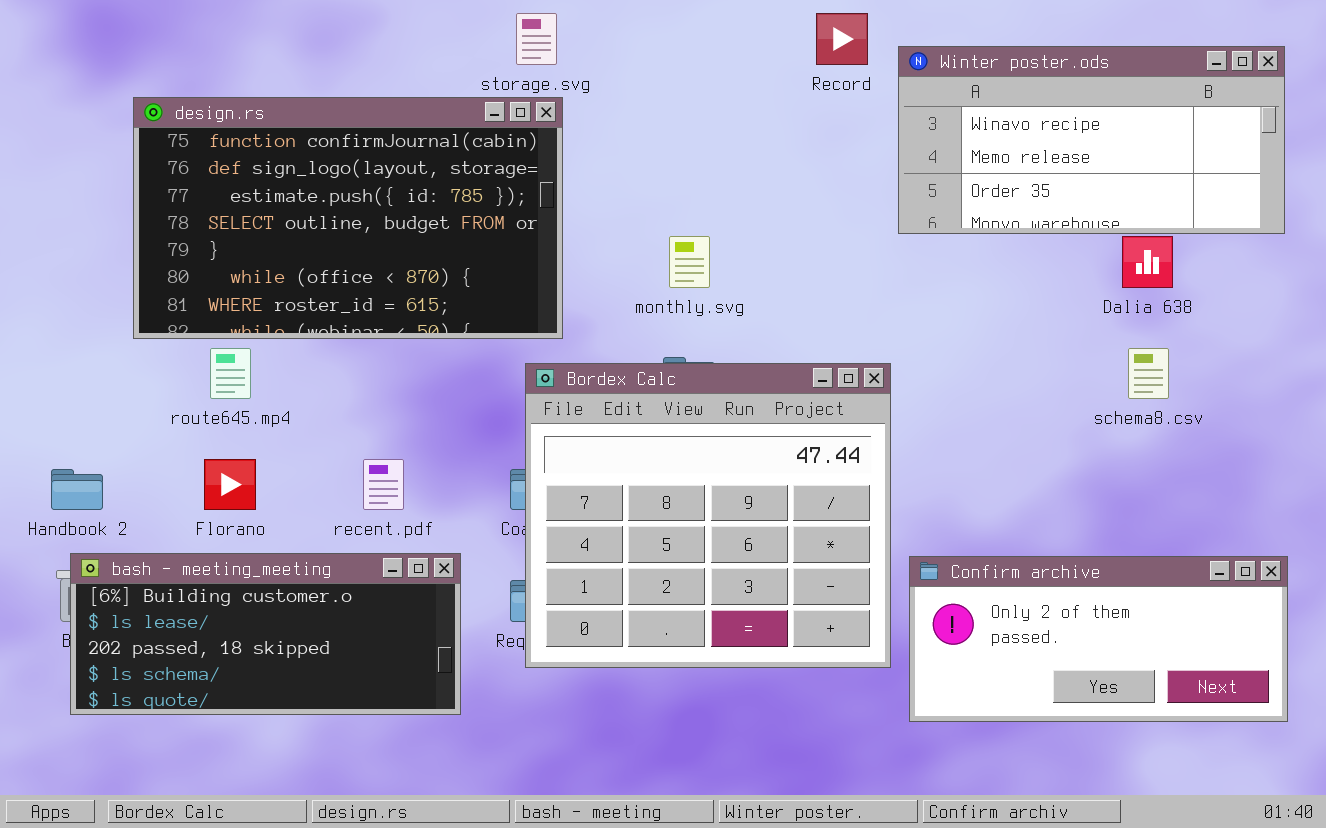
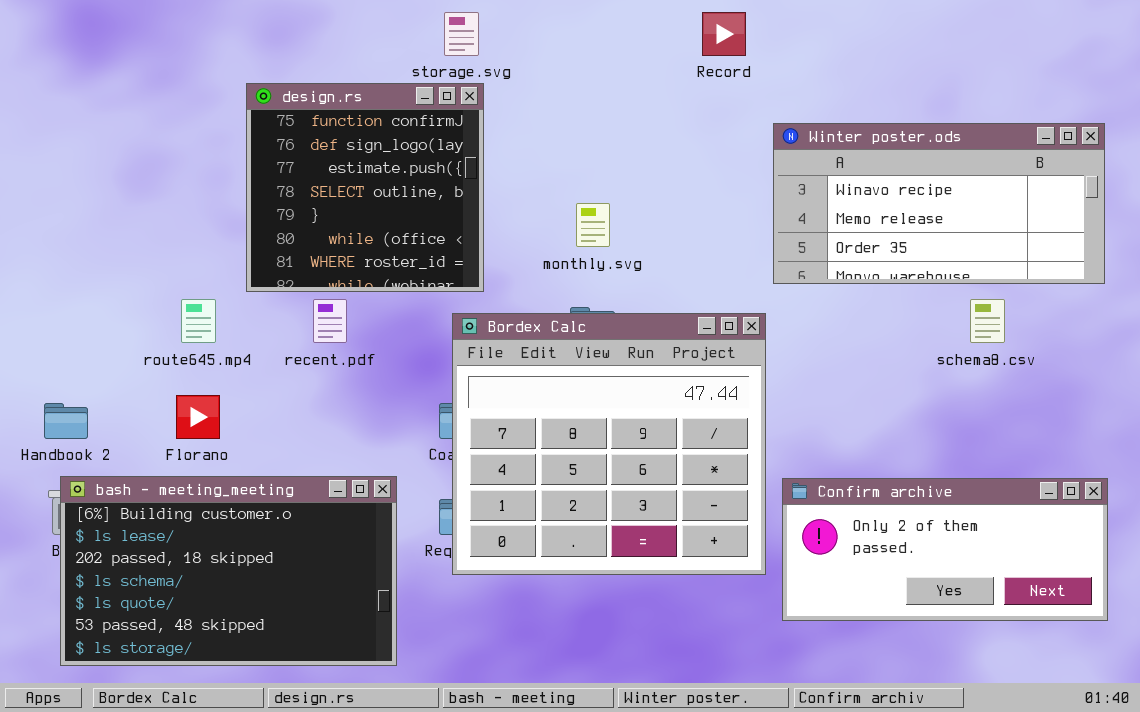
Winter poster.ods: [898,46,1285,234] -> [773,123,1105,284], moved
design.rs: [133,97,563,339] -> [246,83,484,292], resized
recent.pdf: [363,459,404,510] -> [313,299,347,343], moved
bash - meeting_meeting: [70,553,461,715] -> [60,476,397,666], resized

